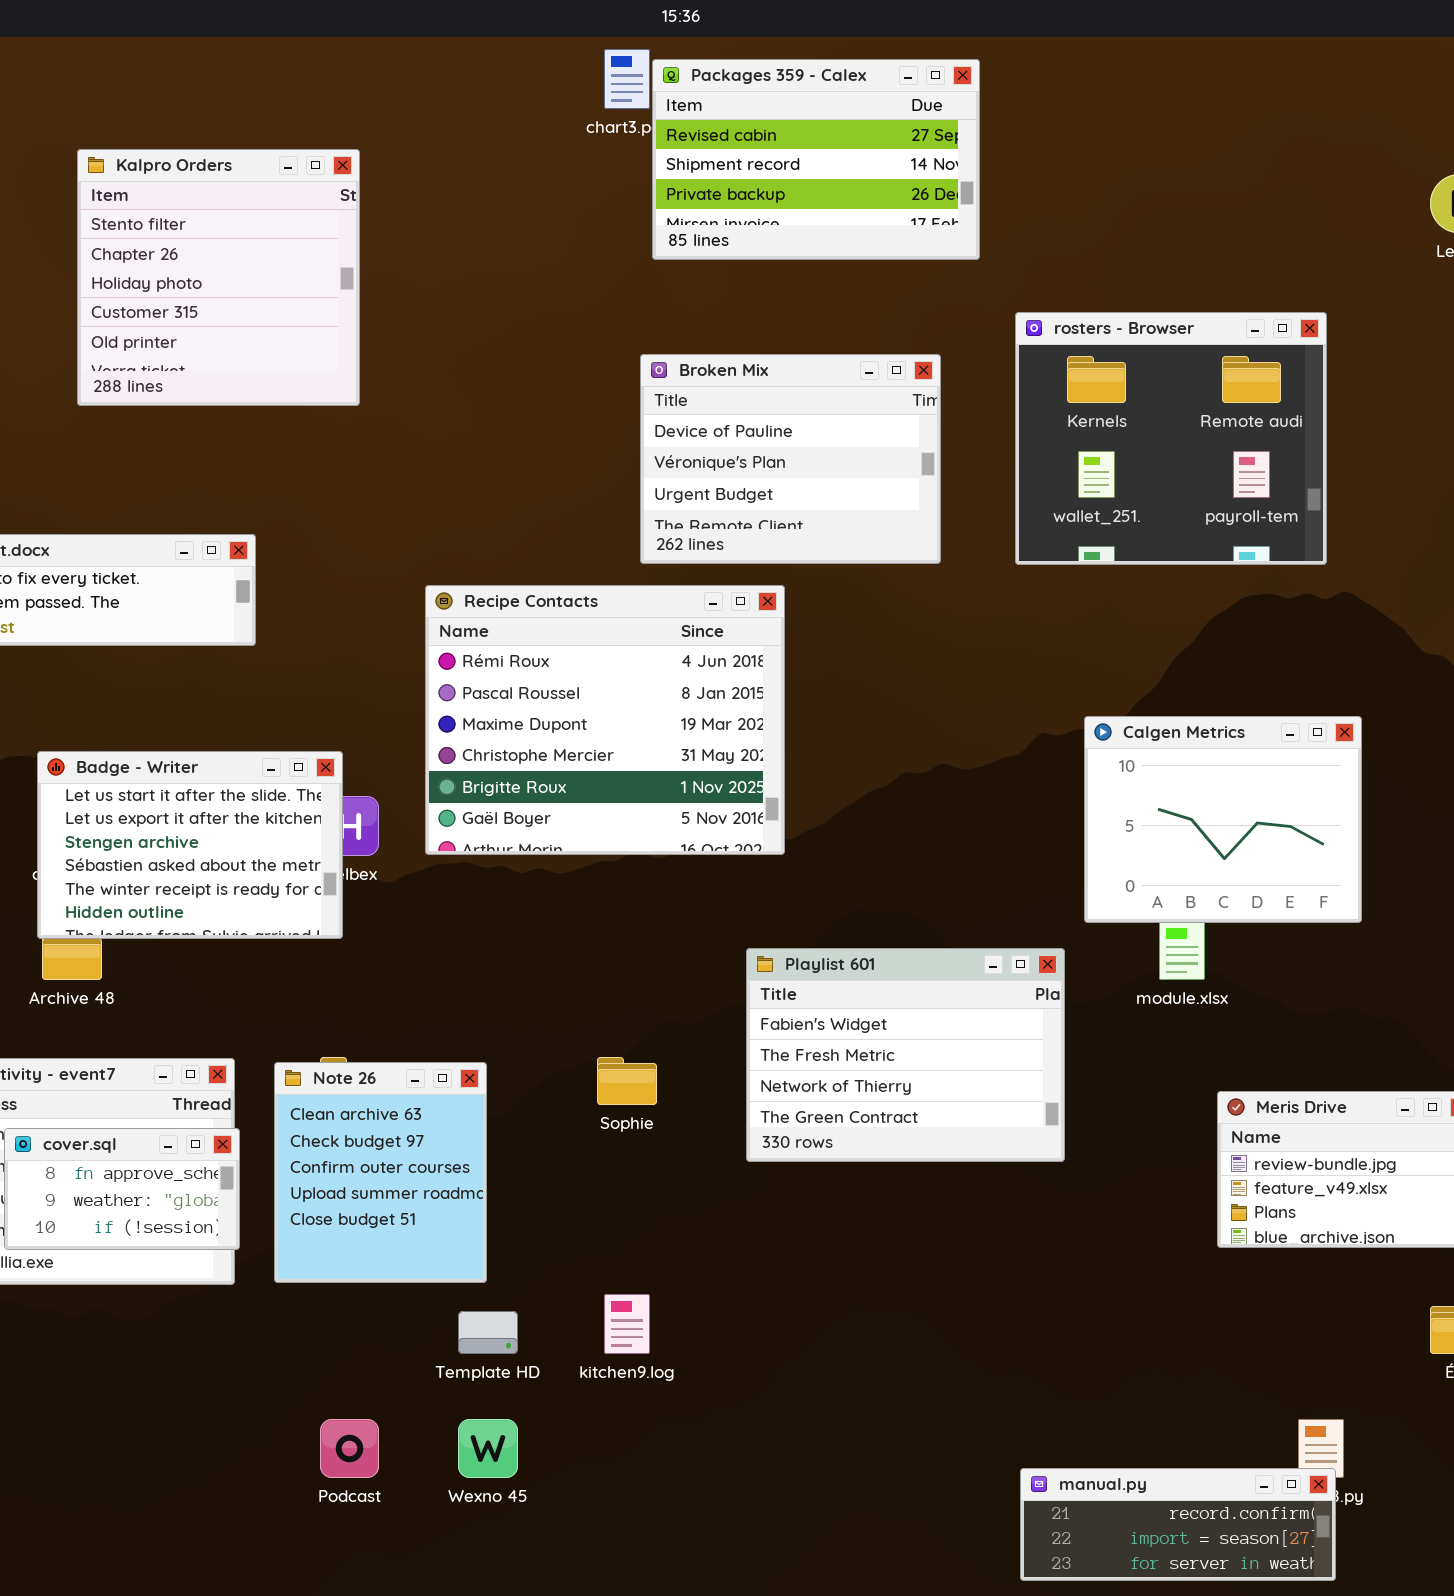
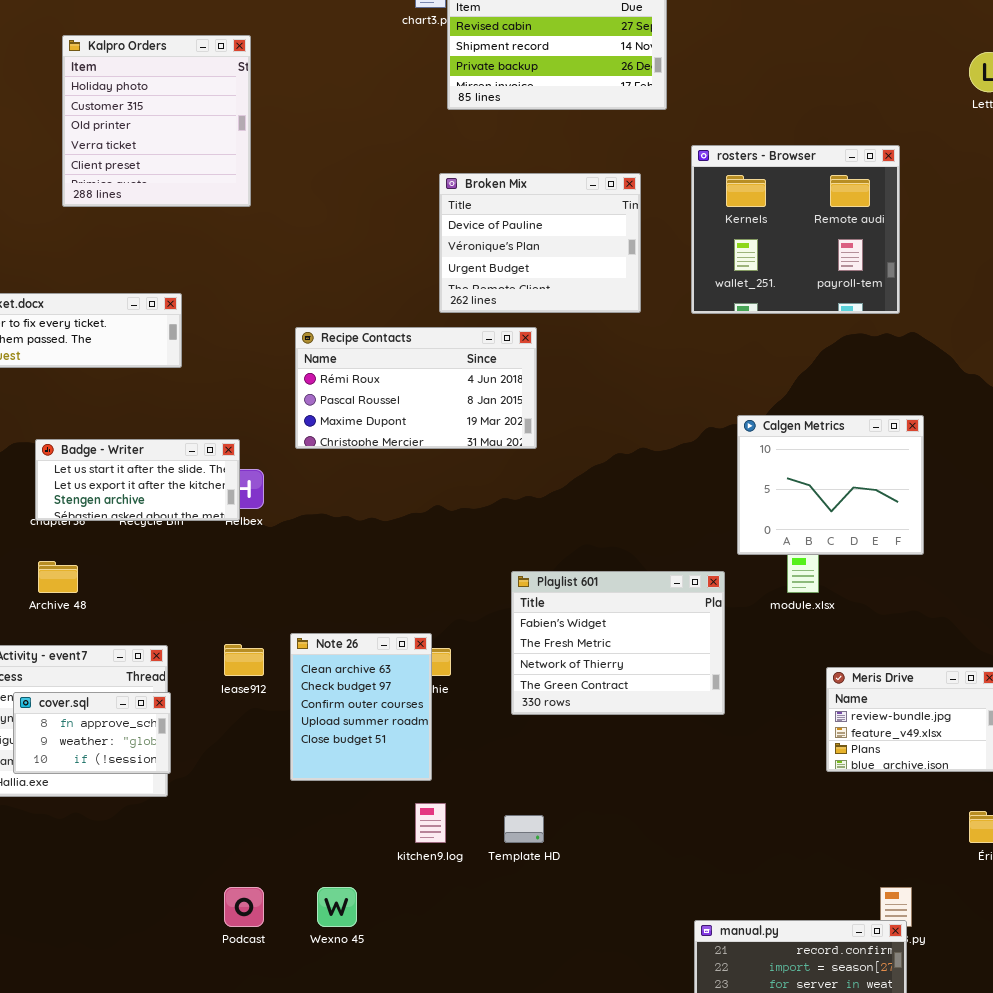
Kalpro Orders: [77,149,360,406] -> [62,35,251,207], scrolled down 2 rows
Recipe Contacts: [425,585,785,855] -> [295,327,537,449], resized
Badge - Writer: [37,751,343,939] -> [35,439,240,521], resized
Note 26: [274,1062,487,1283] -> [290,633,432,781], moved
Template HD: [458,1311,518,1354] -> [504,815,544,843], moved

